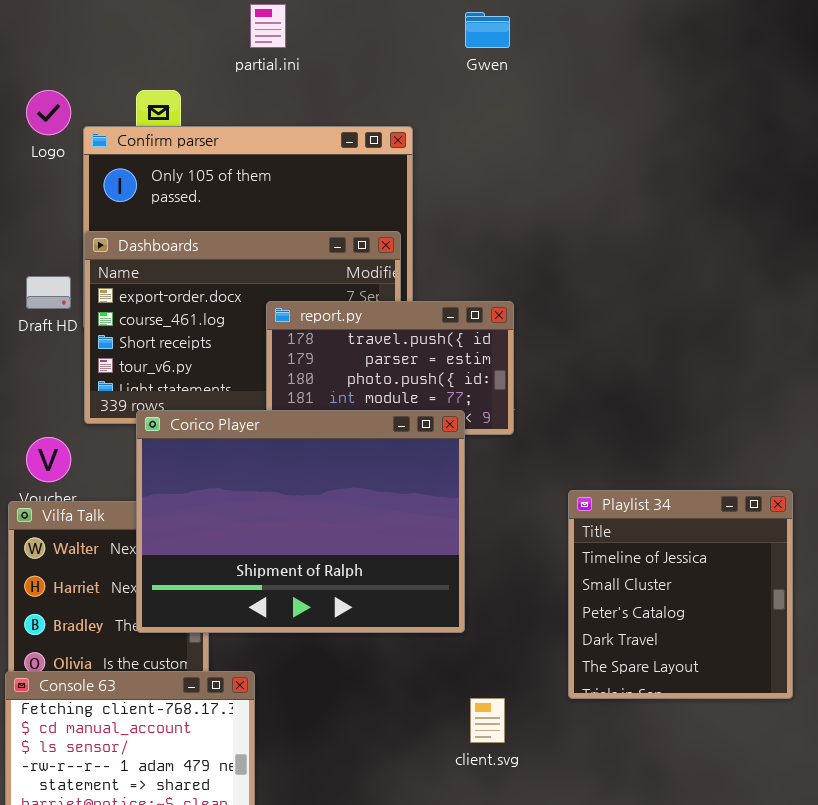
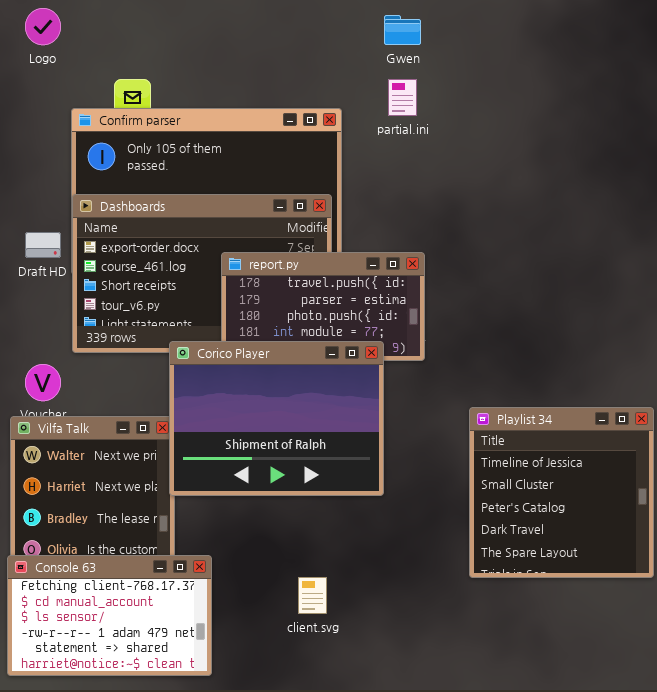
partial.ini: [250,4,286,48] -> [388,79,417,116], moved
Logo: [26,90,71,135] -> [25,8,61,45], moved
Corico Player: [136,410,465,633] -> [169,341,384,496], resized
client.svg: [470,698,505,743] -> [298,577,327,614], moved

